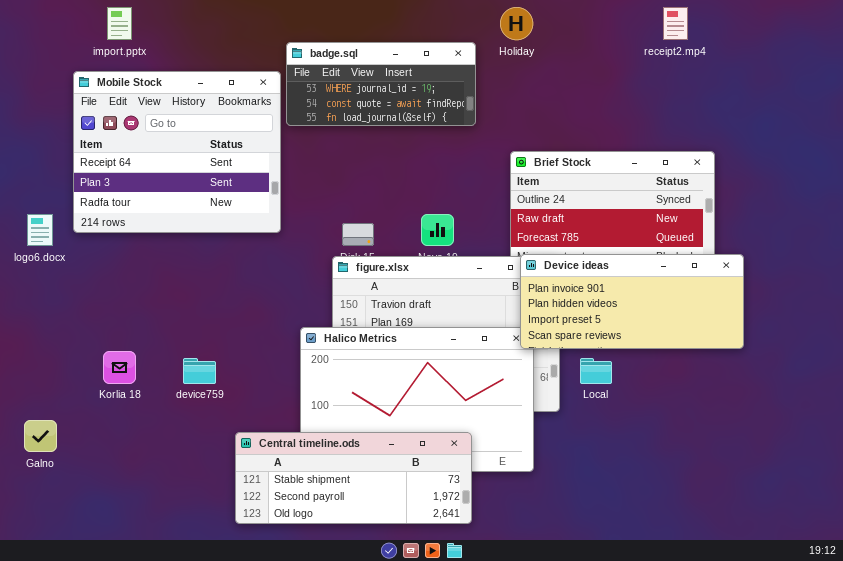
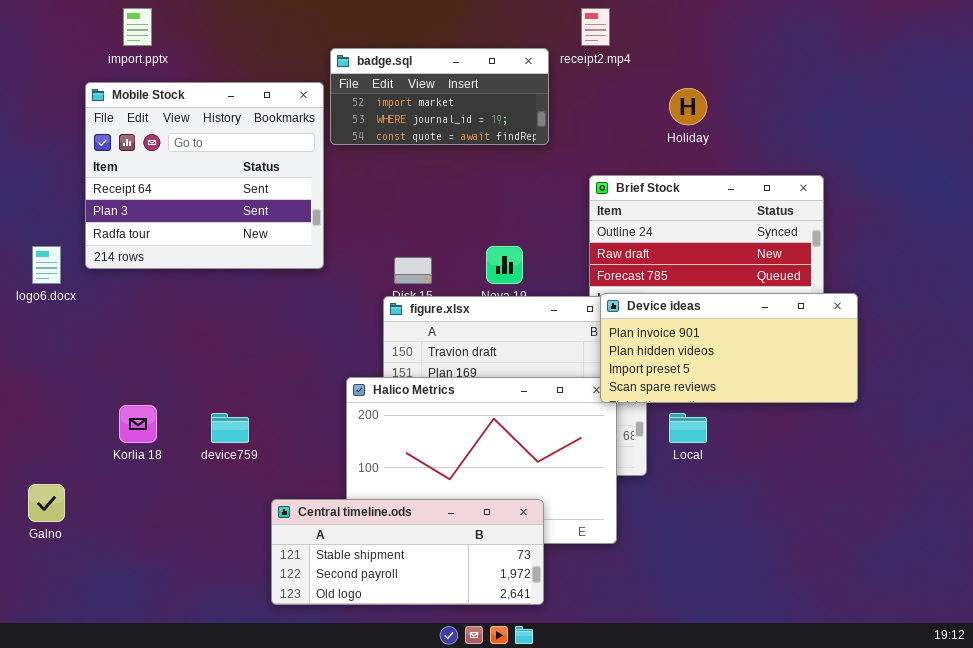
Holiday: [500,7,533,40] -> [669,88,707,125], moved
receipt2.mp4: [663,7,688,40] -> [581,8,610,46], moved
badge.sql: [286,42,476,126] -> [330,48,549,145], scrolled up 1 row

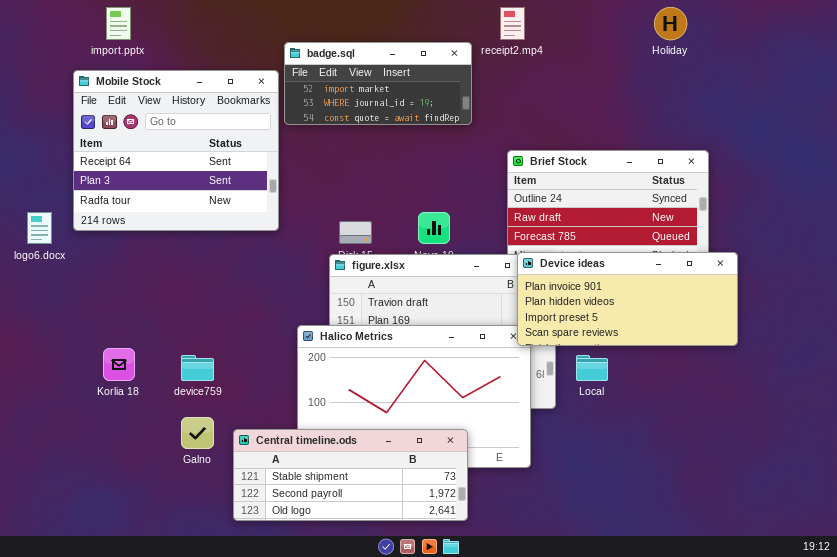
Holiday: [669,88,707,125] -> [654,7,687,40], moved
Galno: [28,484,65,522] -> [181,417,214,449], moved

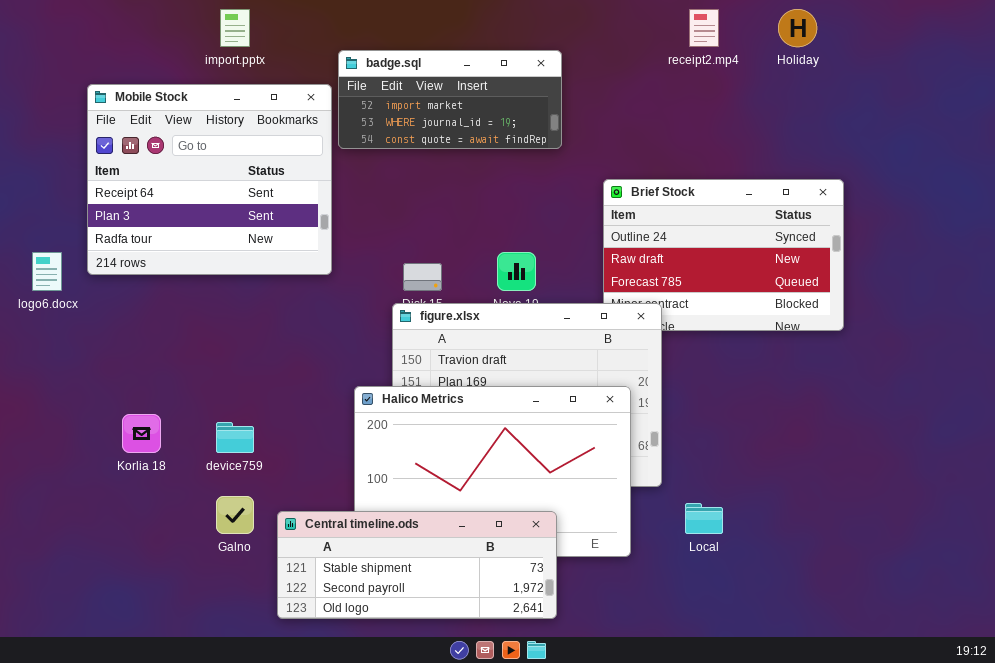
import.pptx: [106,7,131,40] -> [220,9,250,47], moved
receipt2.mp4: [500,7,525,40] -> [689,9,719,47], moved
Device ideas: [517,252,738,346] -> none, closed
Local: [576,355,608,381] -> [685,503,723,534], moved

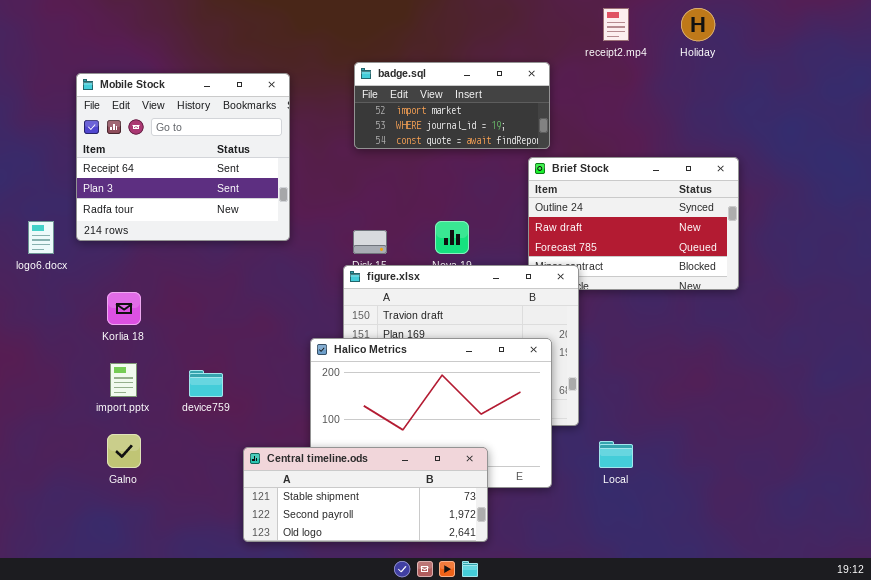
import.pptx: [220,9,250,47] -> [110,363,137,397], moved
badge.sql: [338,50,562,149] -> [354,62,550,149], moved
Korlia 18: [122,414,161,453] -> [107,292,141,325], moved
Galno: [216,496,254,534] -> [107,434,141,468], moved

